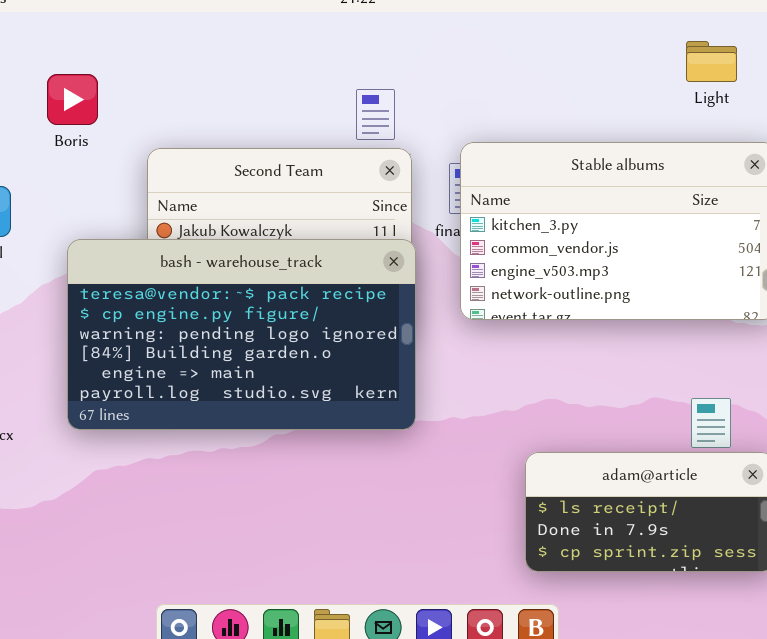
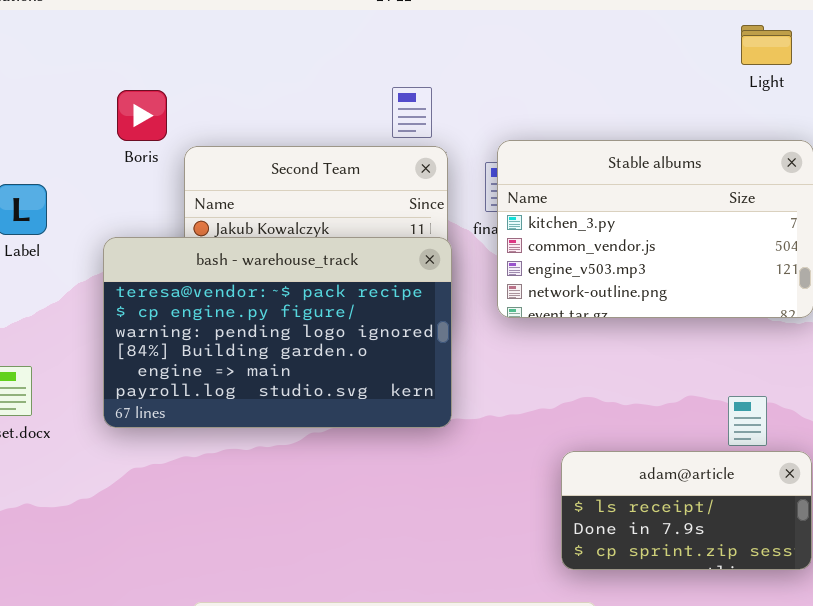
Light: [686,41,737,82] -> [741,25,792,65], moved
Boris: [47,74,98,125] -> [117,90,167,141], moved

